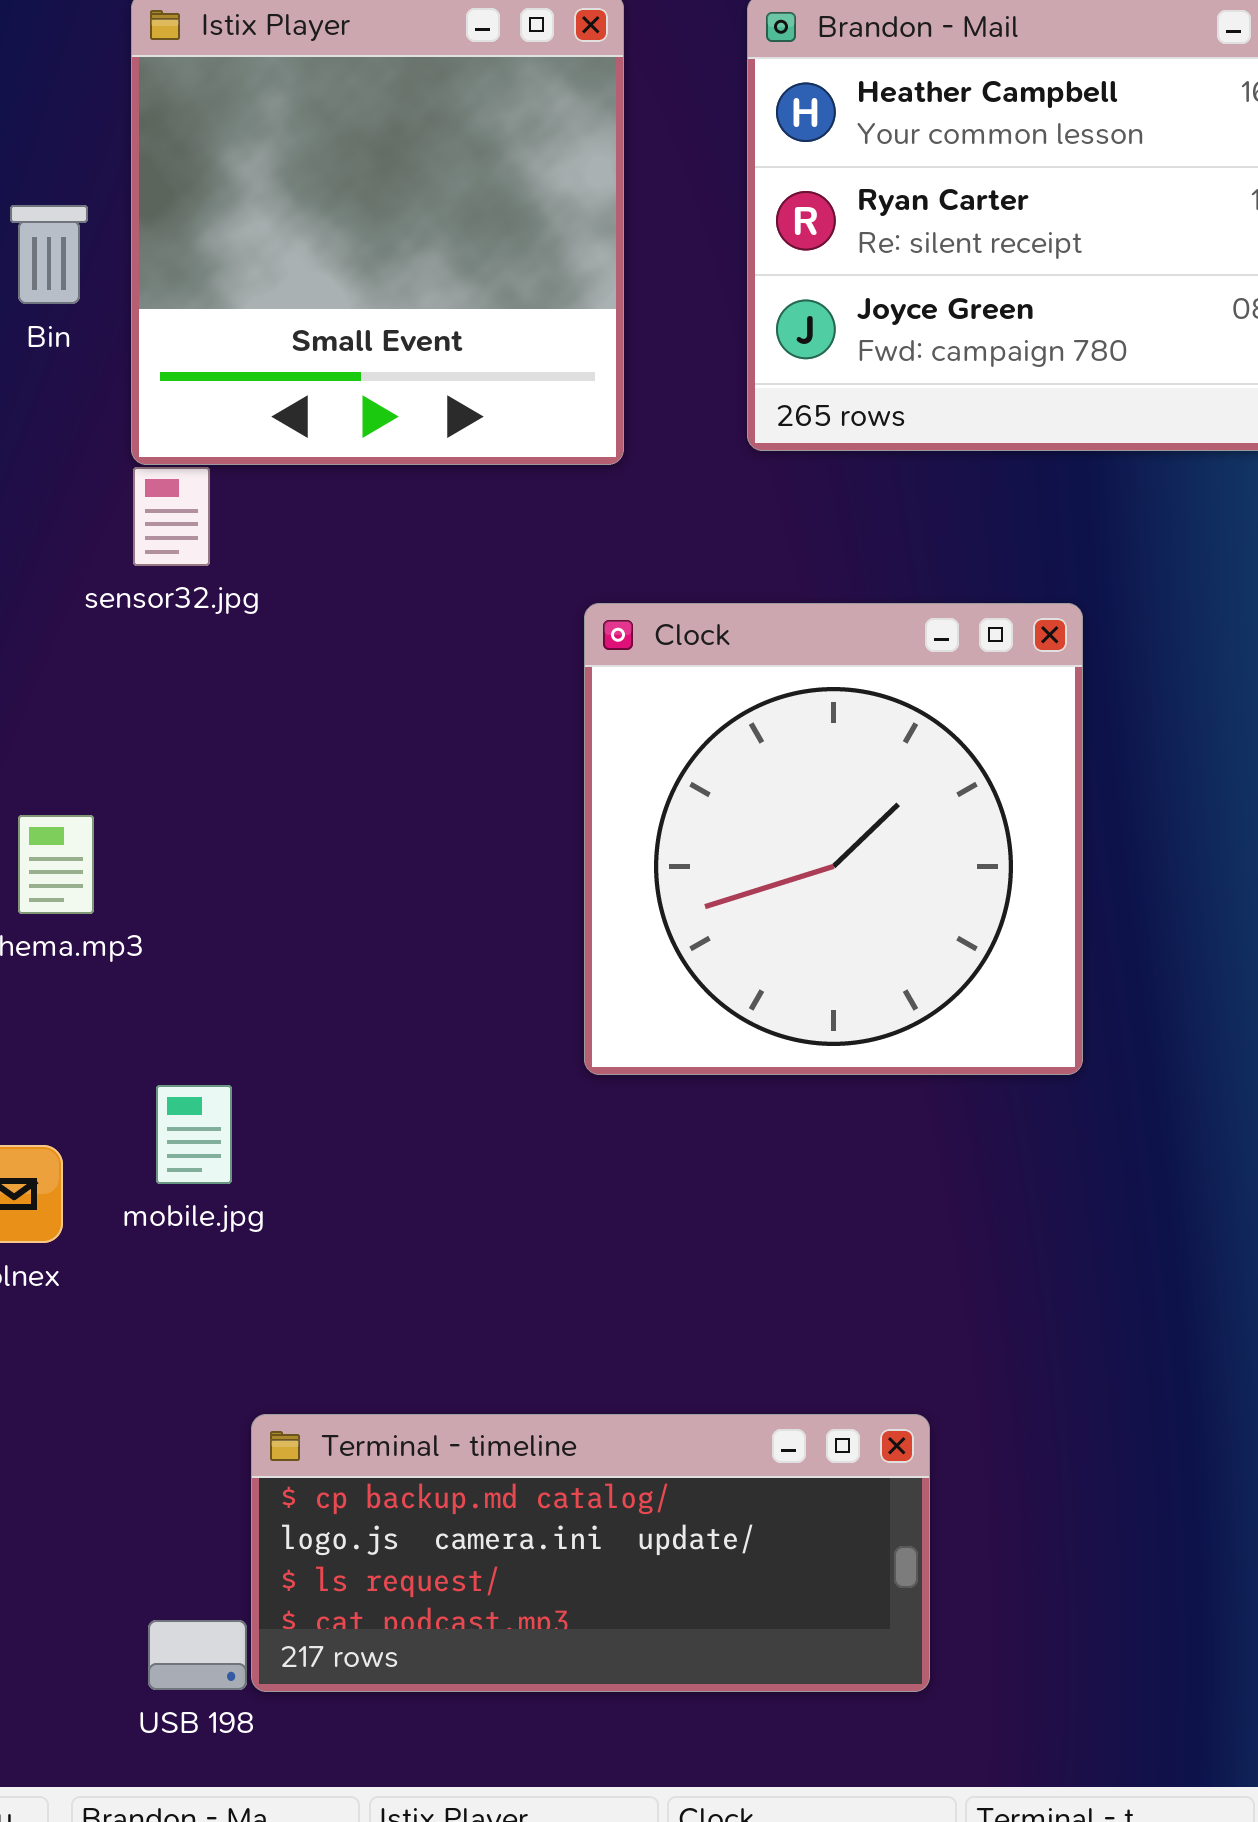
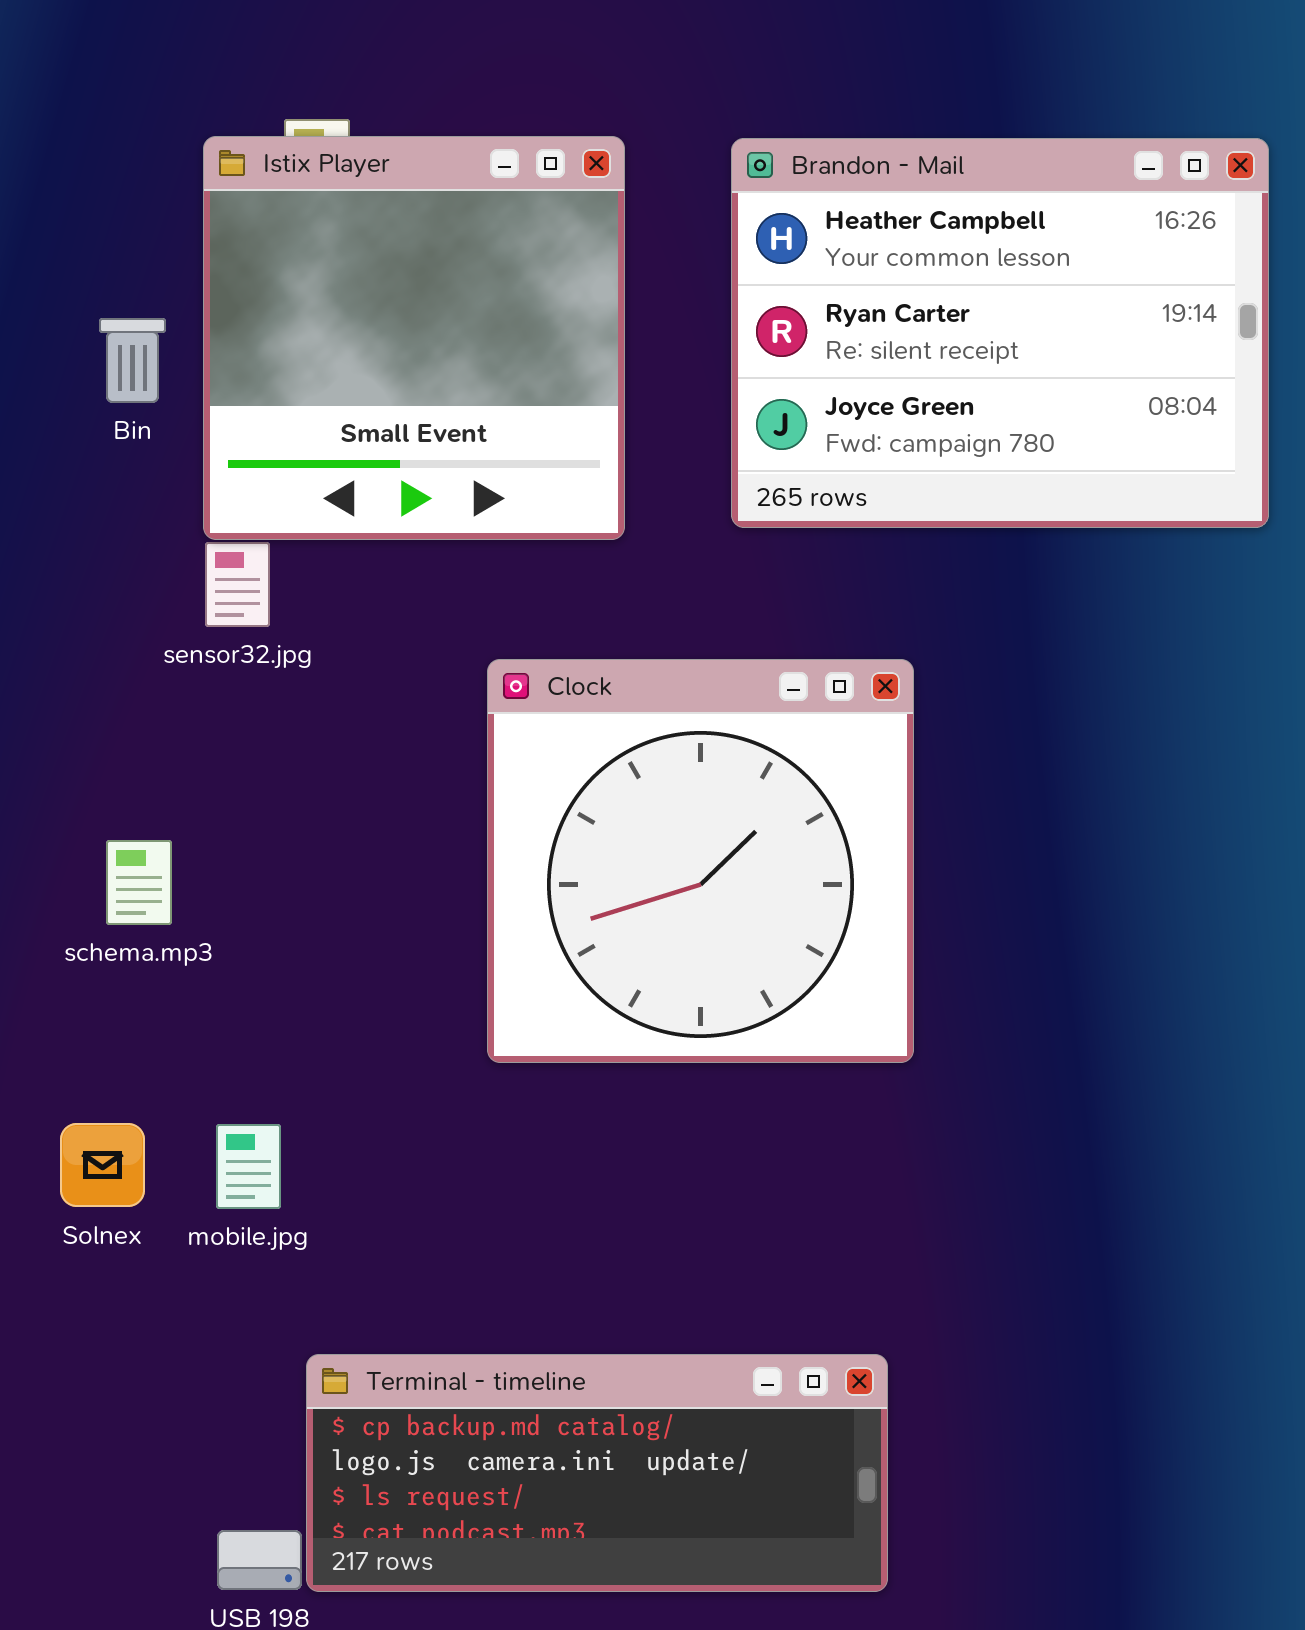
Clock: [584,603,1083,1075] -> [487,659,914,1063], moved
mobile.jpg: [156,1085,232,1184] -> [216,1124,281,1209], moved

